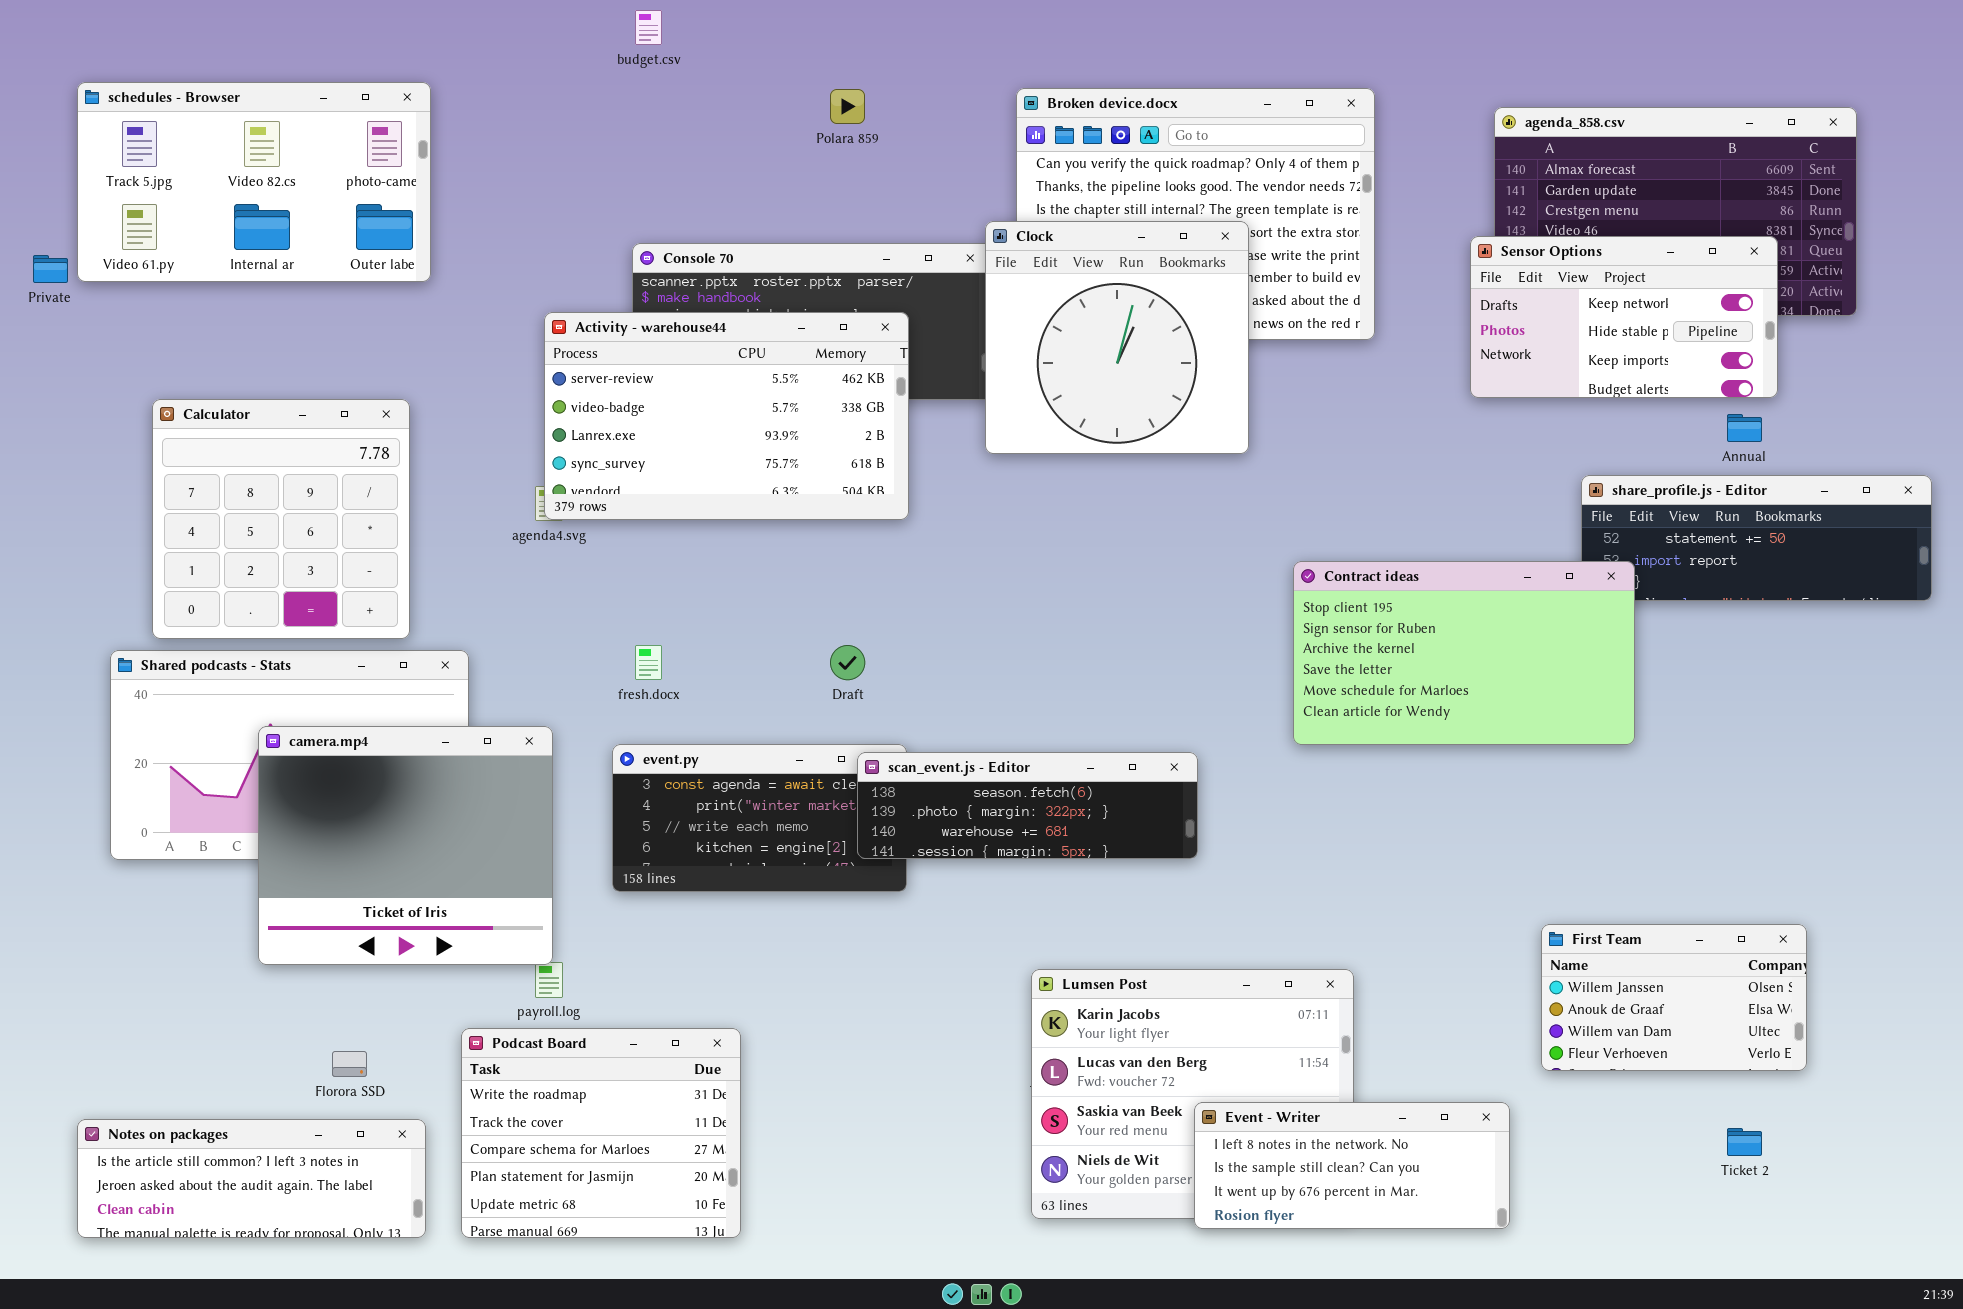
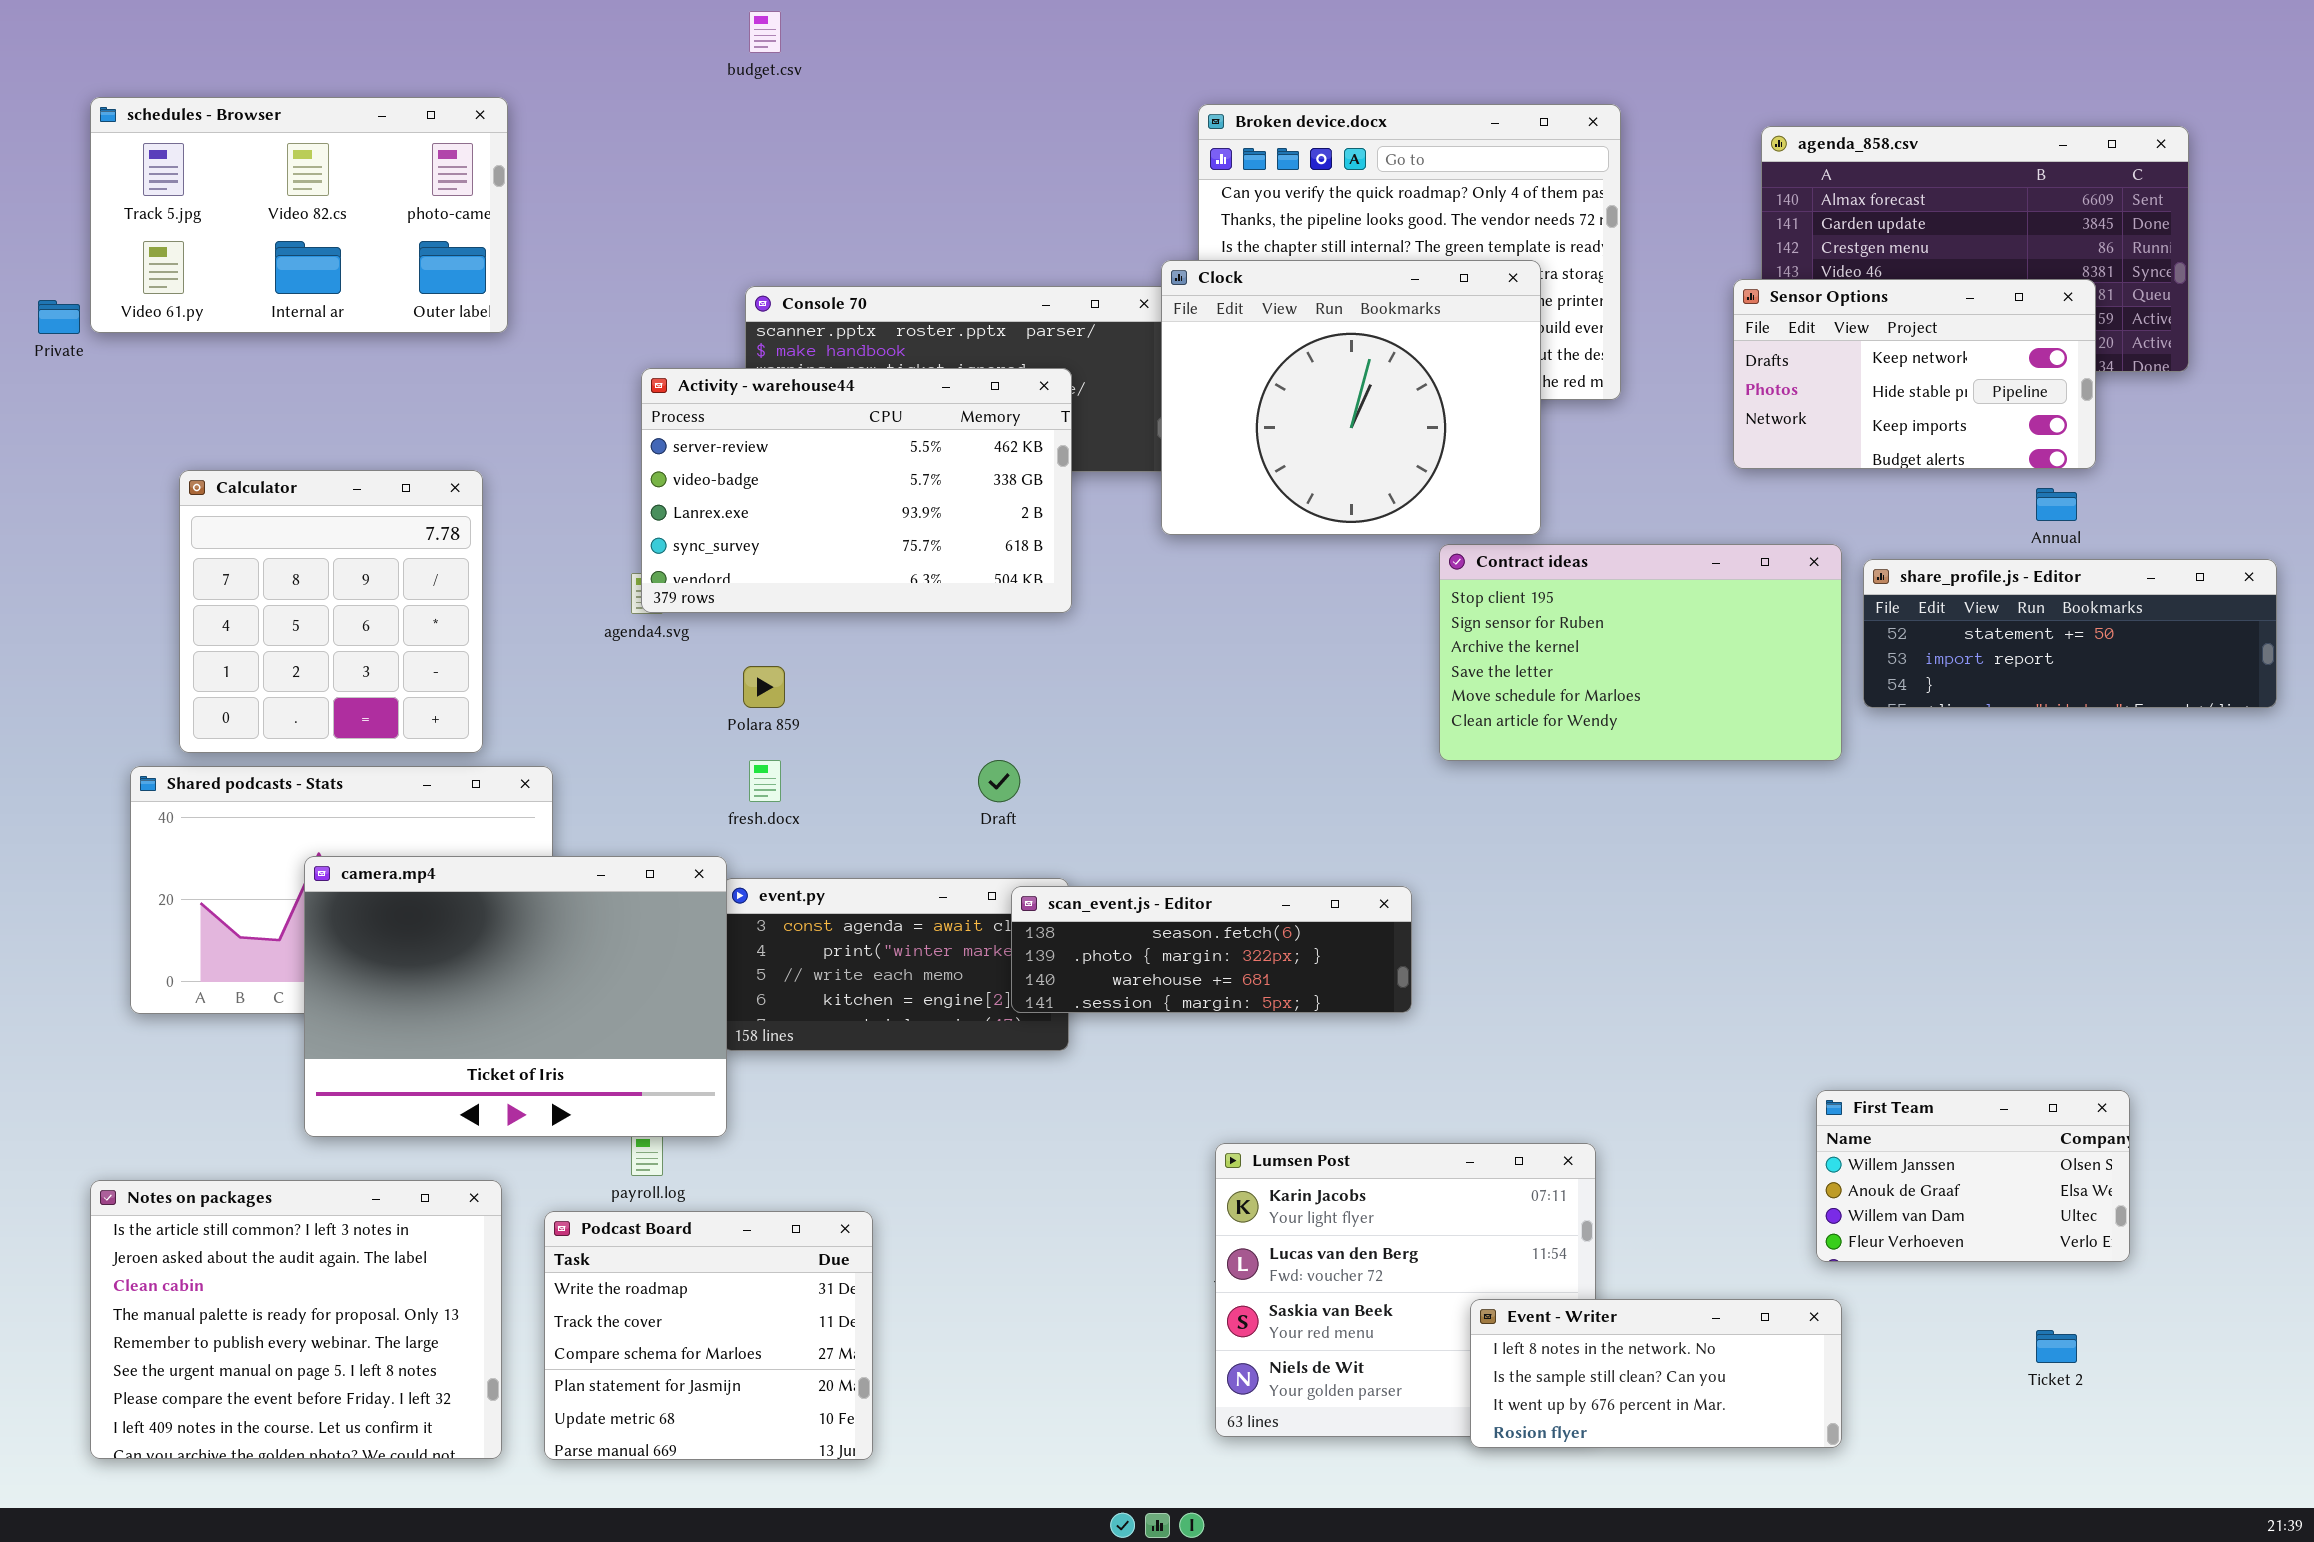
Polara 859: [830,89,865,124] -> [743,666,785,708], moved
Clock: [985,221,1249,454] -> [1161,260,1541,535], resized
Contract ideas: [1293,561,1635,745] -> [1439,544,1842,761], moved
camera.mp4: [258,726,553,965] -> [304,856,727,1137], resized
Event - Writer: [1194,1102,1510,1229] -> [1470,1299,1842,1448], moved
Notes on packages: [77,1119,426,1238] -> [90,1180,502,1459], resized

